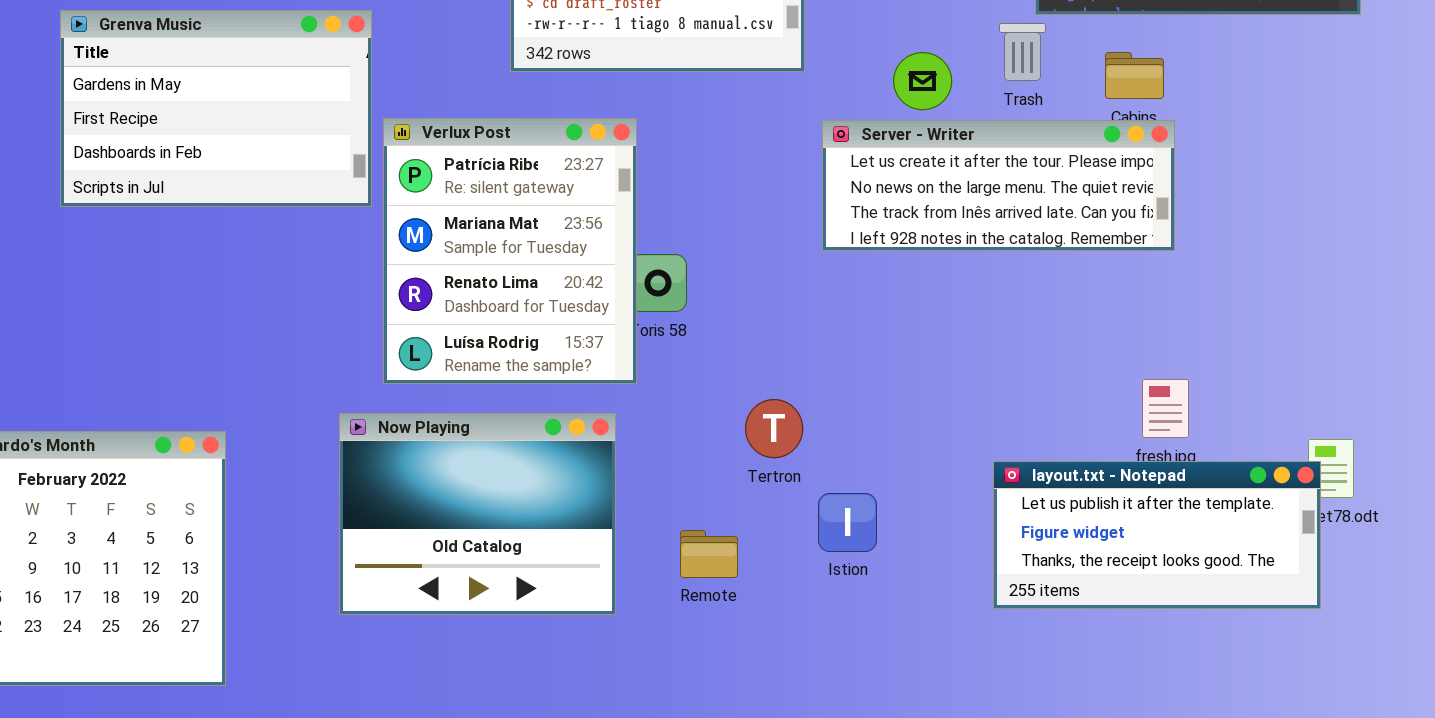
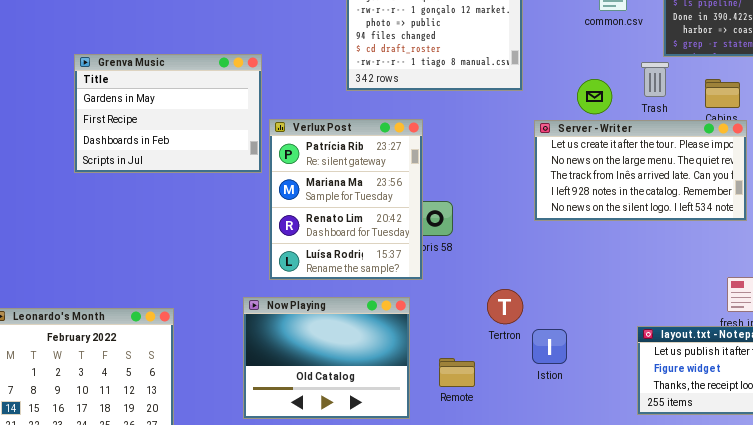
Server - Writer: [822,120,1175,251] -> [534,120,747,221], resized
Istion: [818,493,877,552] -> [532,329,567,364], moved
Remote: [680,530,738,578] -> [439,358,475,387], moved

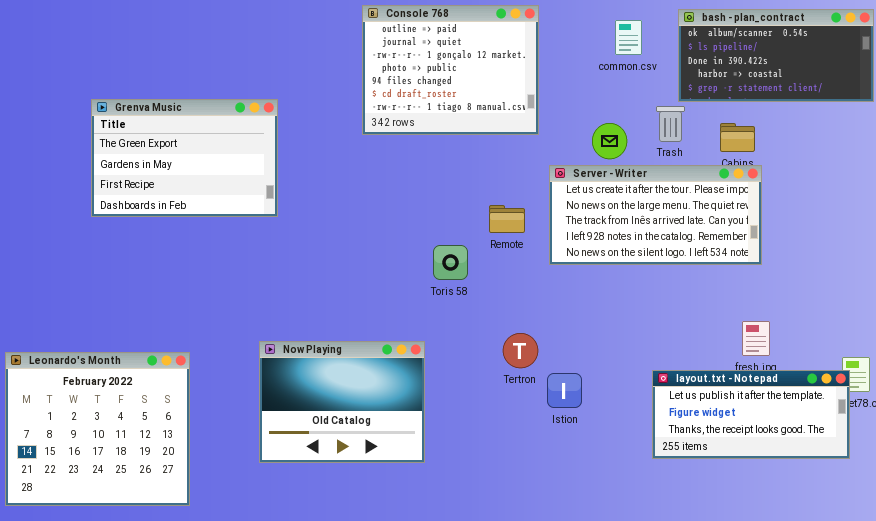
Grenva Music: [74,54,262,173] -> [91,99,278,217], scrolled up 1 row
Verlux Post: [269,119,423,280] -> none, closed
Remote: [439,358,475,387] -> [489,205,525,233], moved

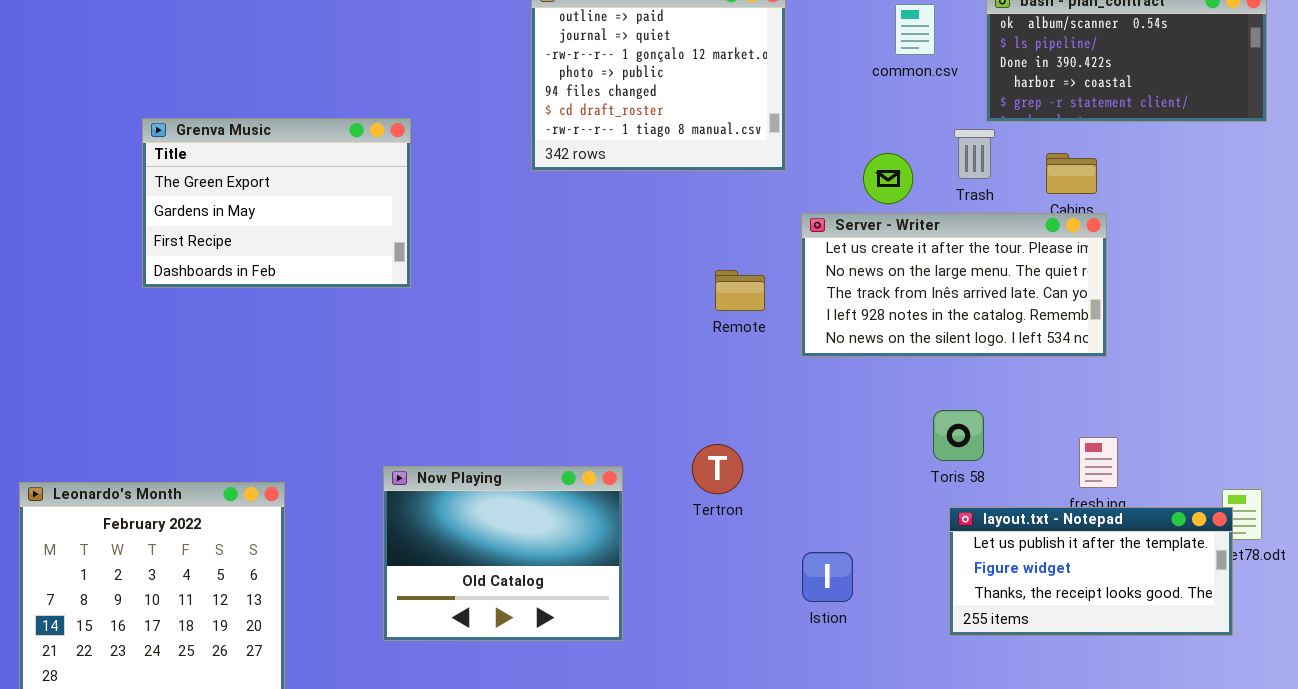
Toris 58: [433,245,468,280] -> [933,410,984,461], moved
Tertron: [503,333,538,368] -> [692,444,743,494], moved
Istion: [547,373,582,408] -> [802,552,853,602], moved

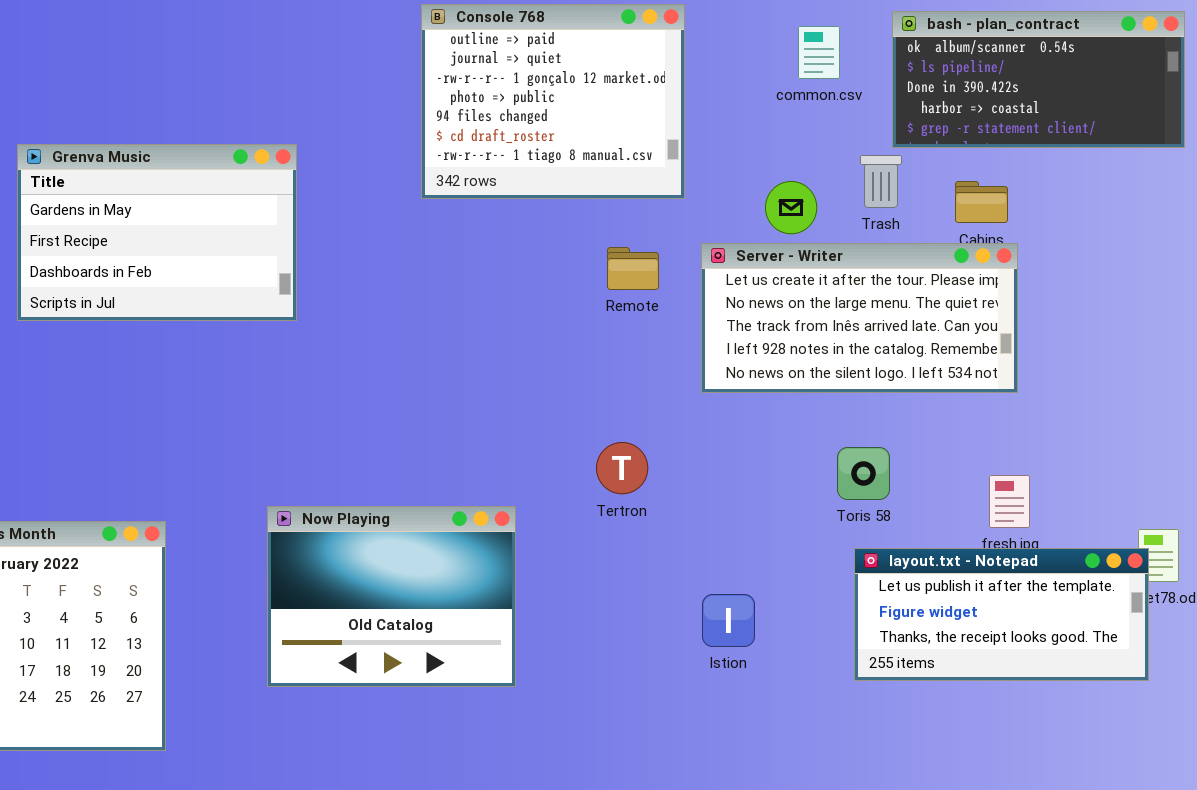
Grenva Music: [142,118,411,288] -> [17,144,297,321], scrolled down 1 row
Remote: [715,270,765,311] -> [607,247,659,290], moved
Tertron: [692,444,743,494] -> [596,442,648,494], moved

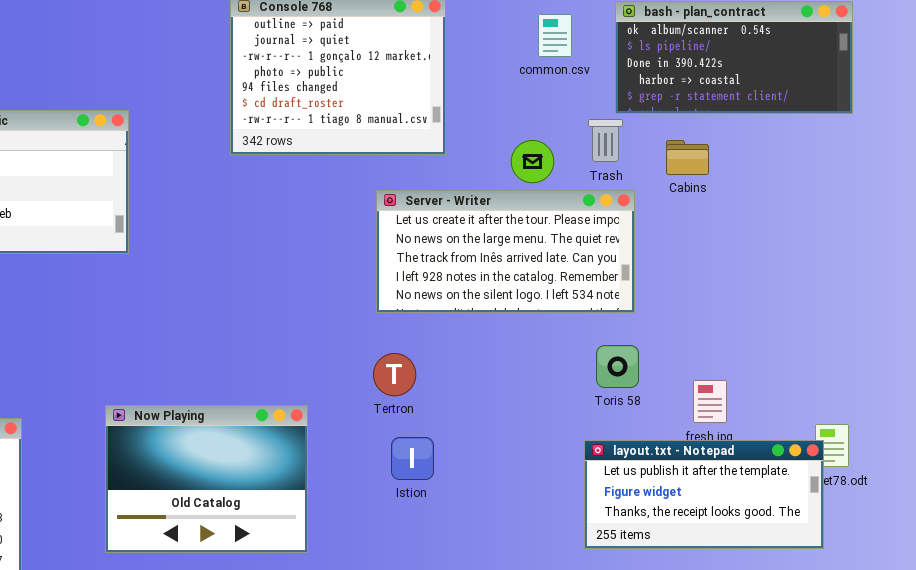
Server - Writer: [701,243,1018,393] -> [376,190,635,313], moved
Toris 58: [837,447,890,500] -> [596,345,639,388], moved
Istion: [702,594,755,647] -> [391,437,434,480], moved

